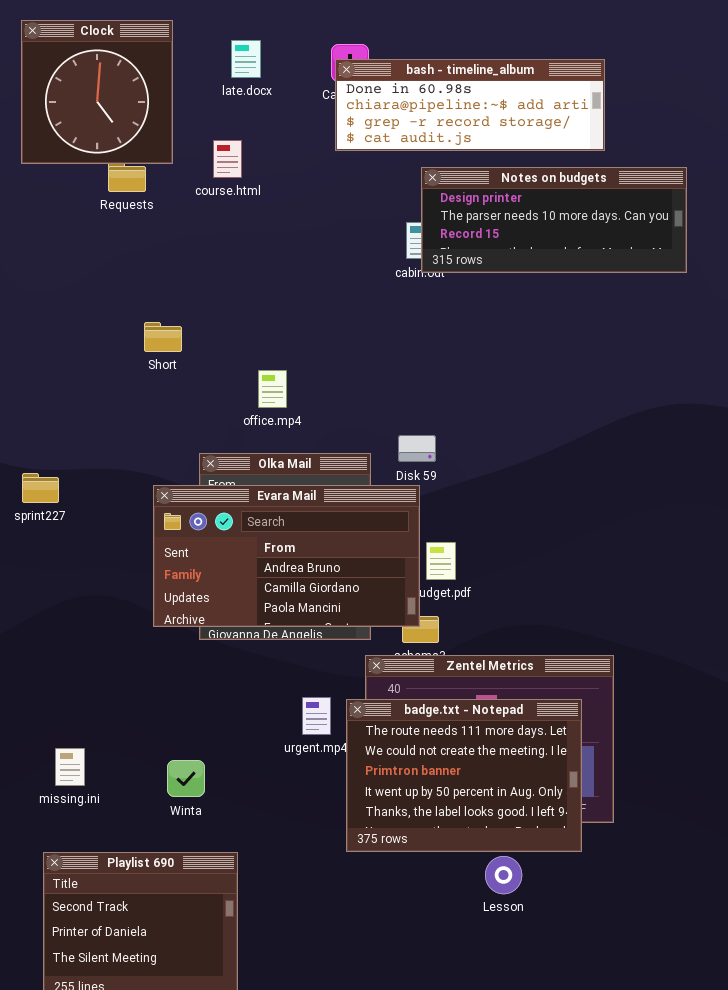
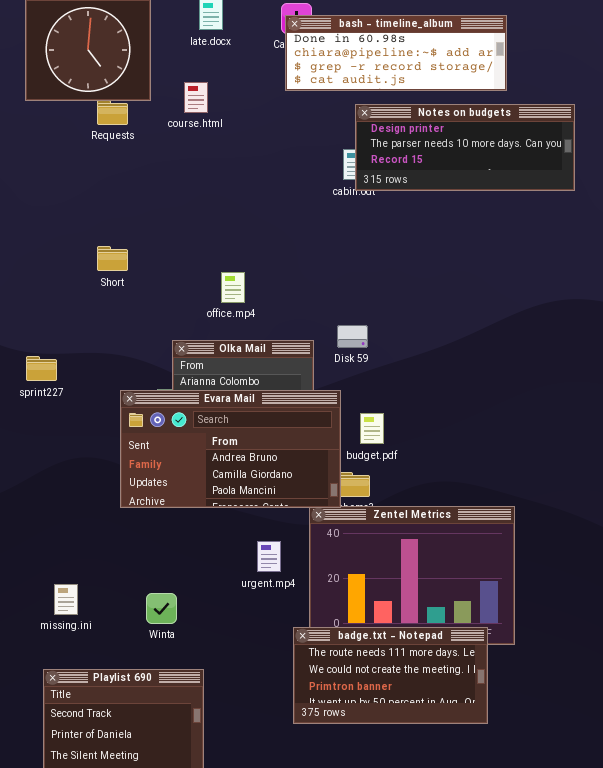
Short: [144,322,182,352] -> [97,246,128,271], moved
Evara Mail: [153,485,420,627] -> [120,390,341,508], moved
badge.txt - Notepad: [346,699,582,852] -> [293,627,488,724], moved, resized

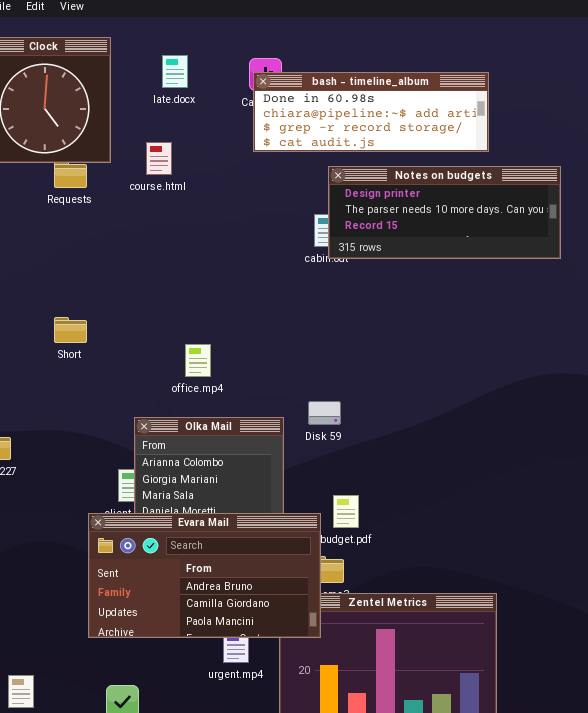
Evara Mail: [120,390,341,508] -> [88,513,321,638], moved

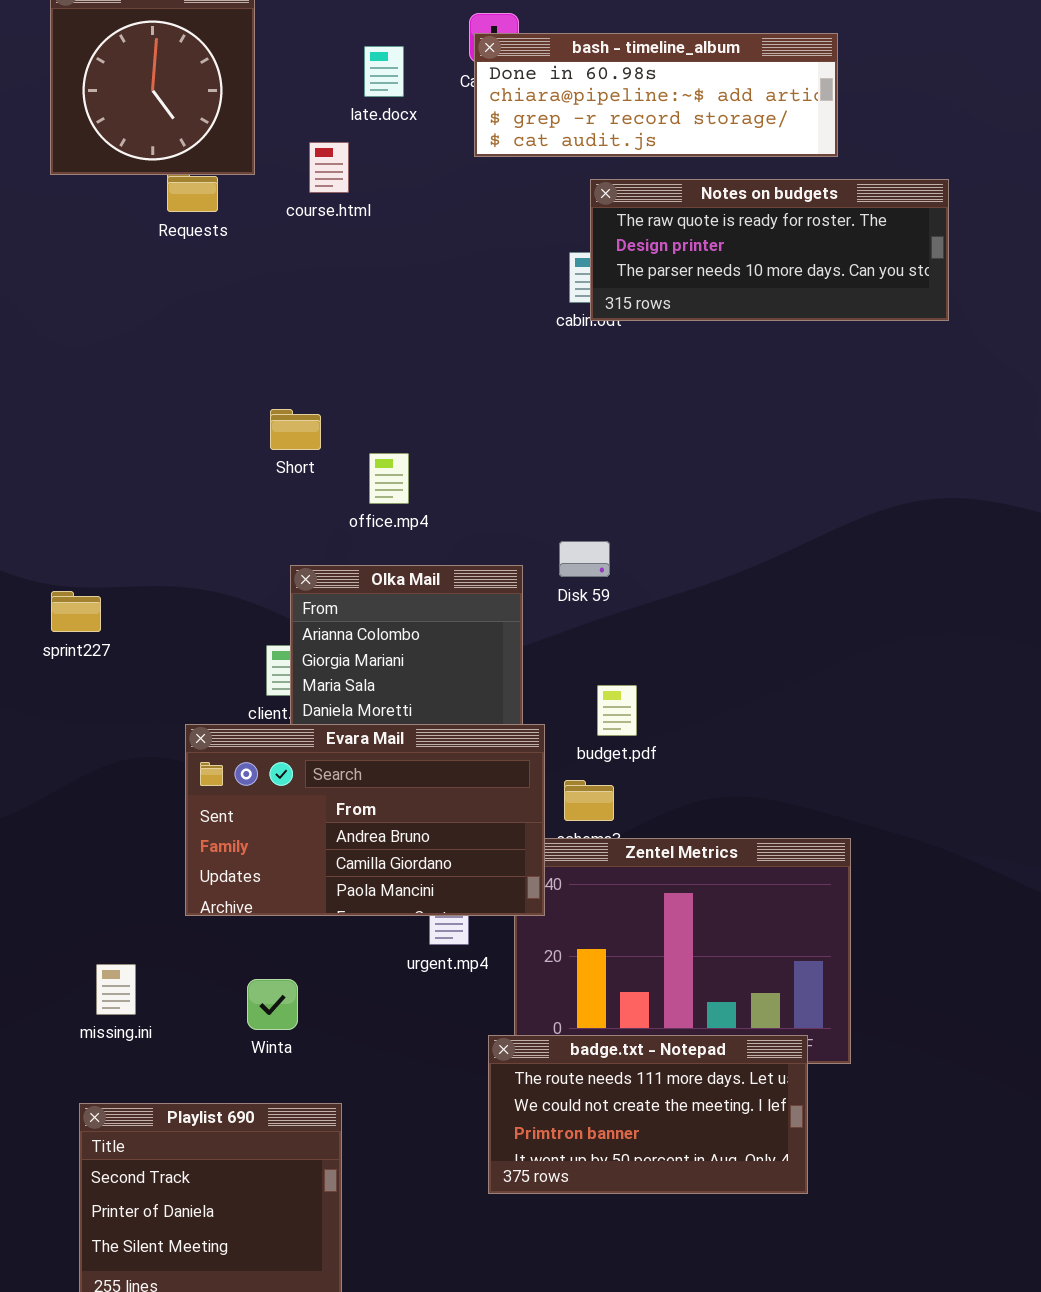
late.docx: [162,55,188,88] -> [364,46,404,97], moved
Notes on budgets: [328,166,561,259] -> [590,179,949,321], scrolled up 1 row
Short: [54,317,87,343] -> [270,409,321,450], moved
Evara Mail: [88,513,321,638] -> [185,724,545,916], moved

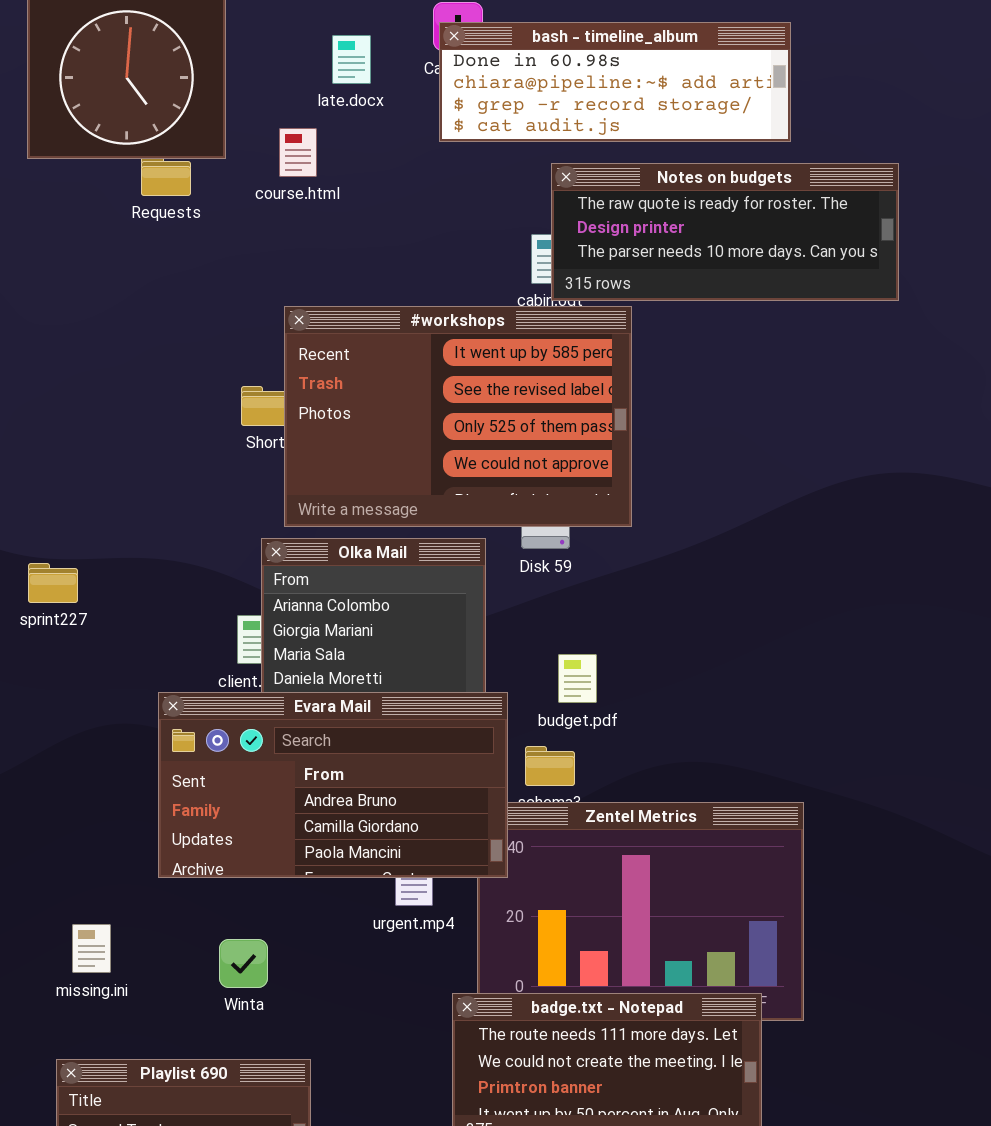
#workshops: none -> [284,306,632,527], opened

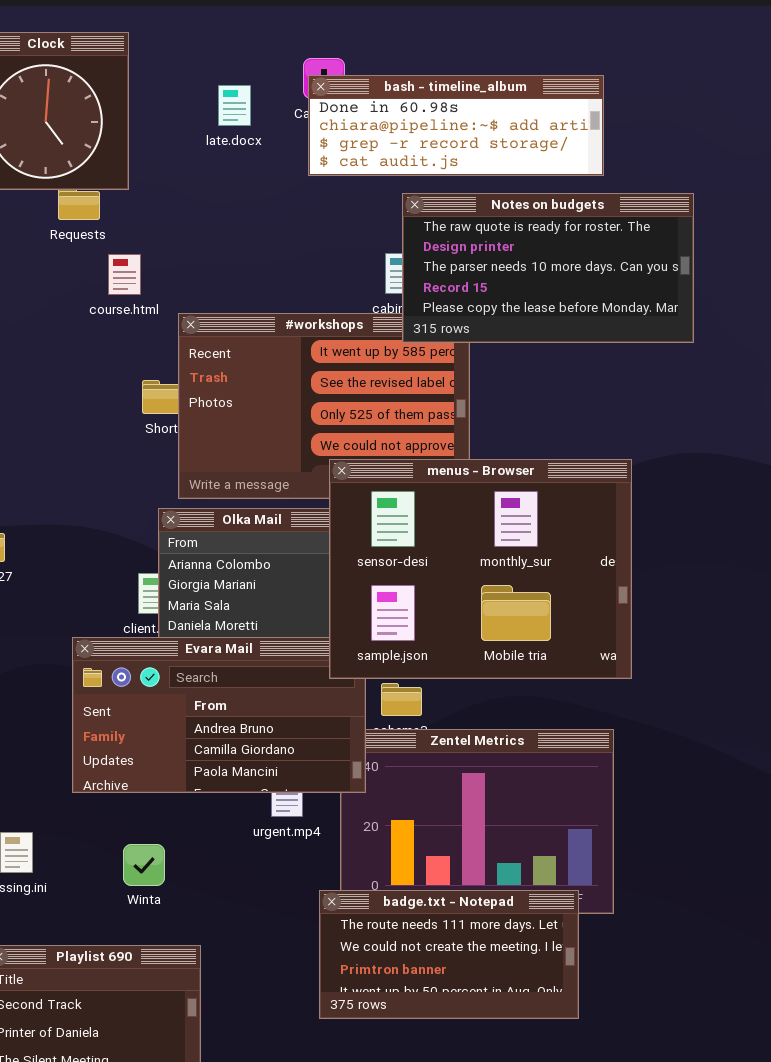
course.html: [279,128,317,177] -> [108,254,141,295], moved
Notes on budgets: [551,163,899,301] -> [402,193,694,343], resized
menus - Browser: none -> [329,459,632,679], opened

